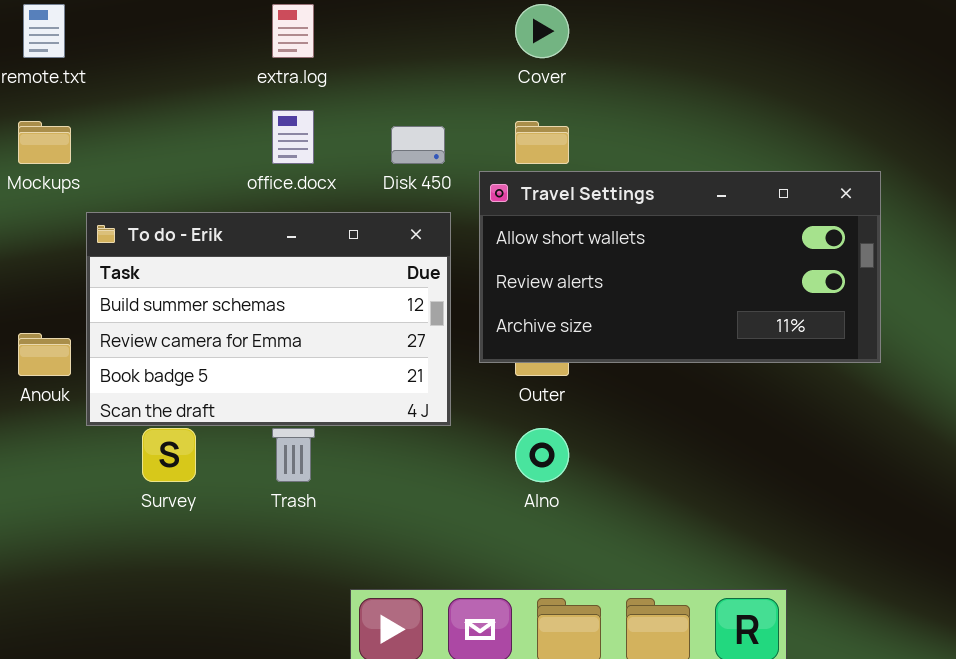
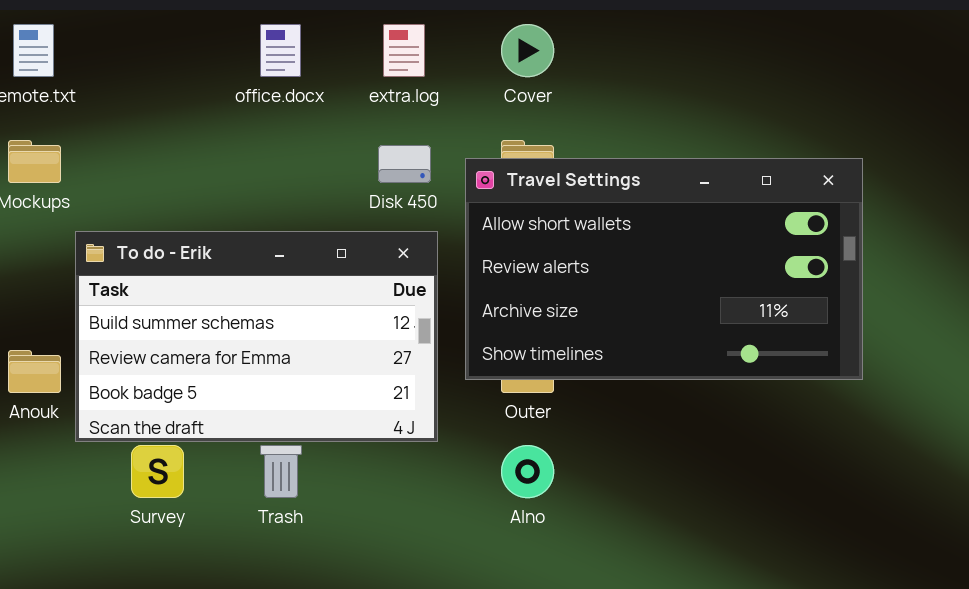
extra.log: [272,4,314,58] -> [383,24,425,77], moved
office.docx: [272,110,314,164] -> [260,24,301,77], moved
Travel Settings: [479,171,881,363] -> [465,158,863,380], resized

